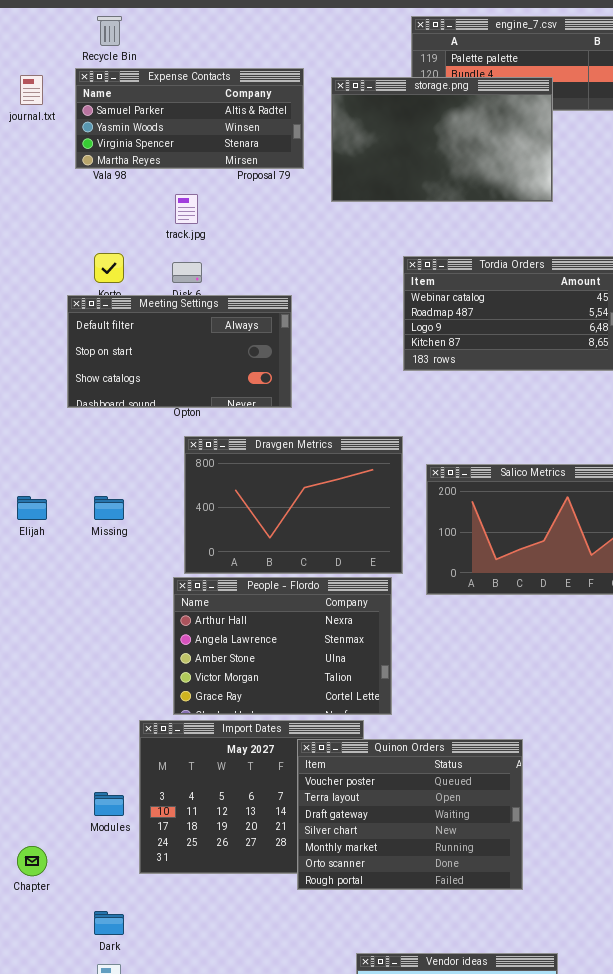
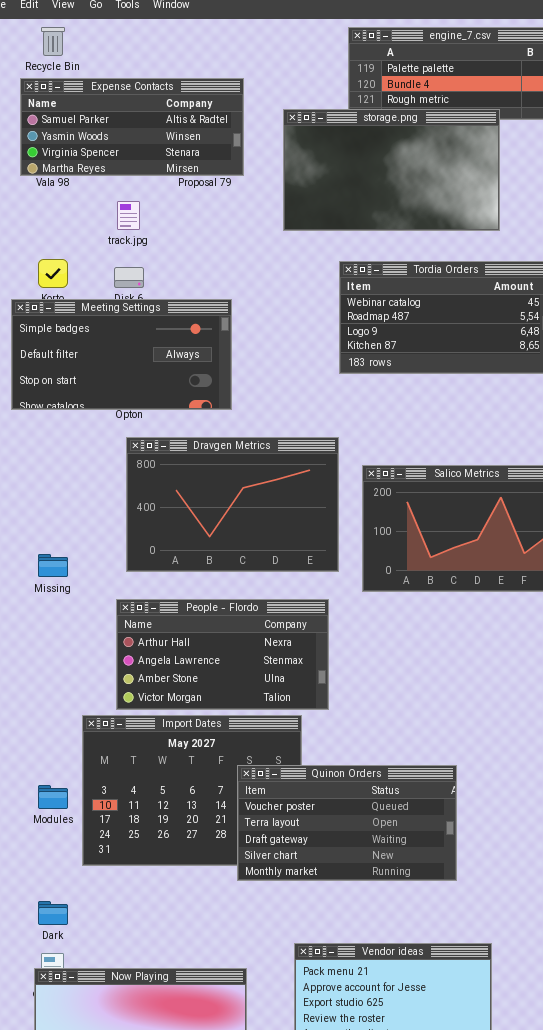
storage.png: [331,77,553,202] -> [283,109,500,231], moved
Meeting Settings: [67,295,292,408] -> [11,299,232,410], scrolled up 1 row
Missing: [94,496,124,520] -> [38,554,68,577], moved
People - Flordo: [173,577,392,715] -> [116,599,329,710], resized
Quinon Orders: [297,739,523,890] -> [237,765,457,881], resized

